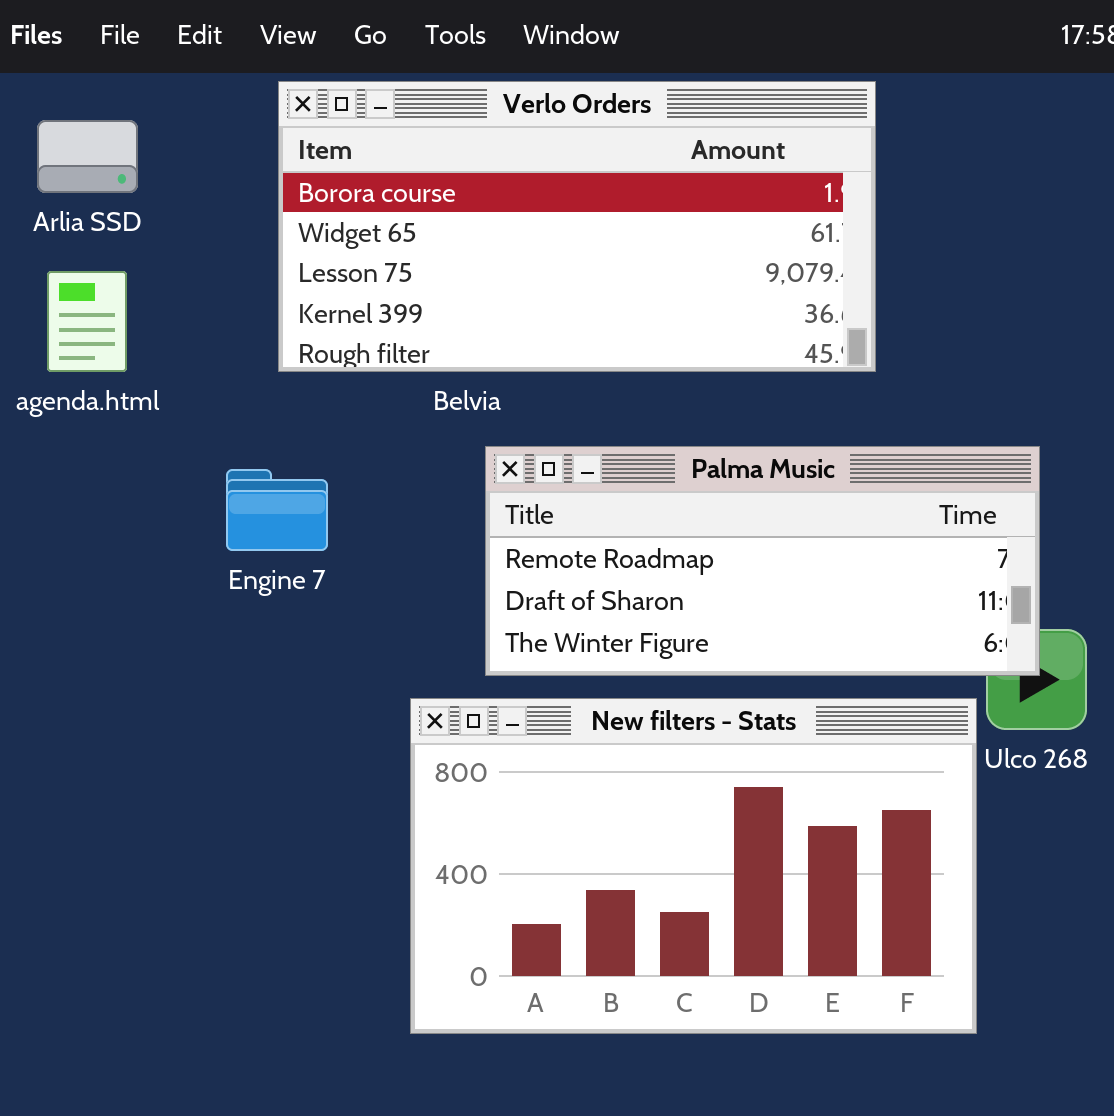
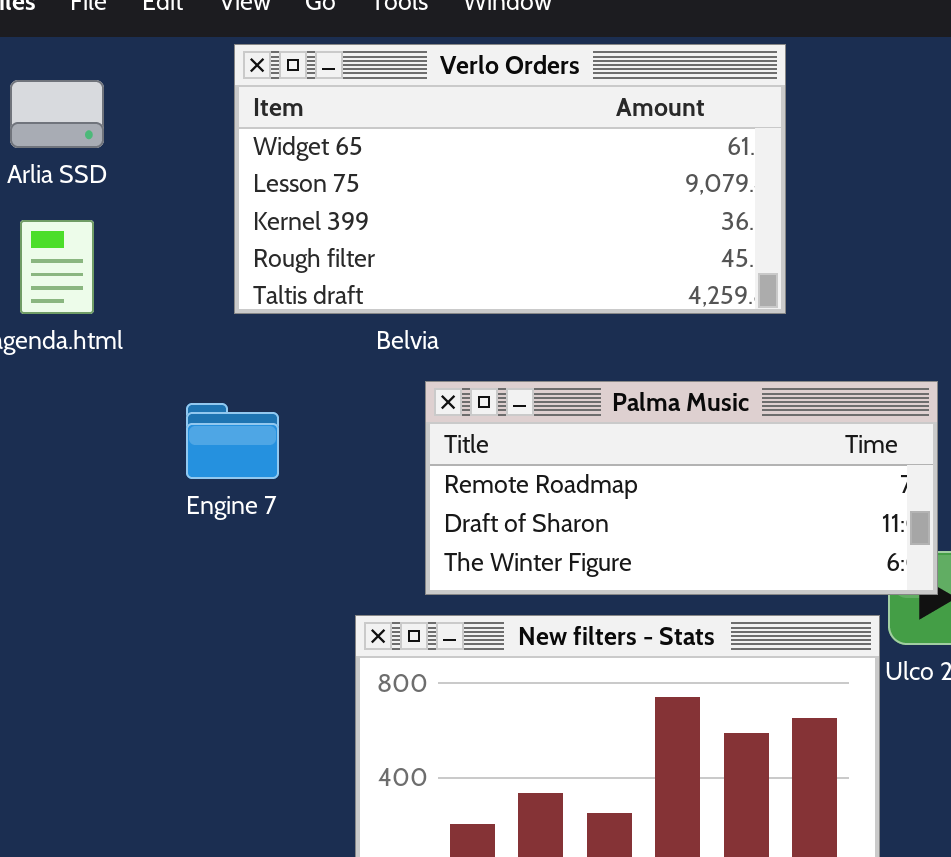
Verlo Orders: [278,81,876,372] -> [234,44,786,314], scrolled down 1 row

